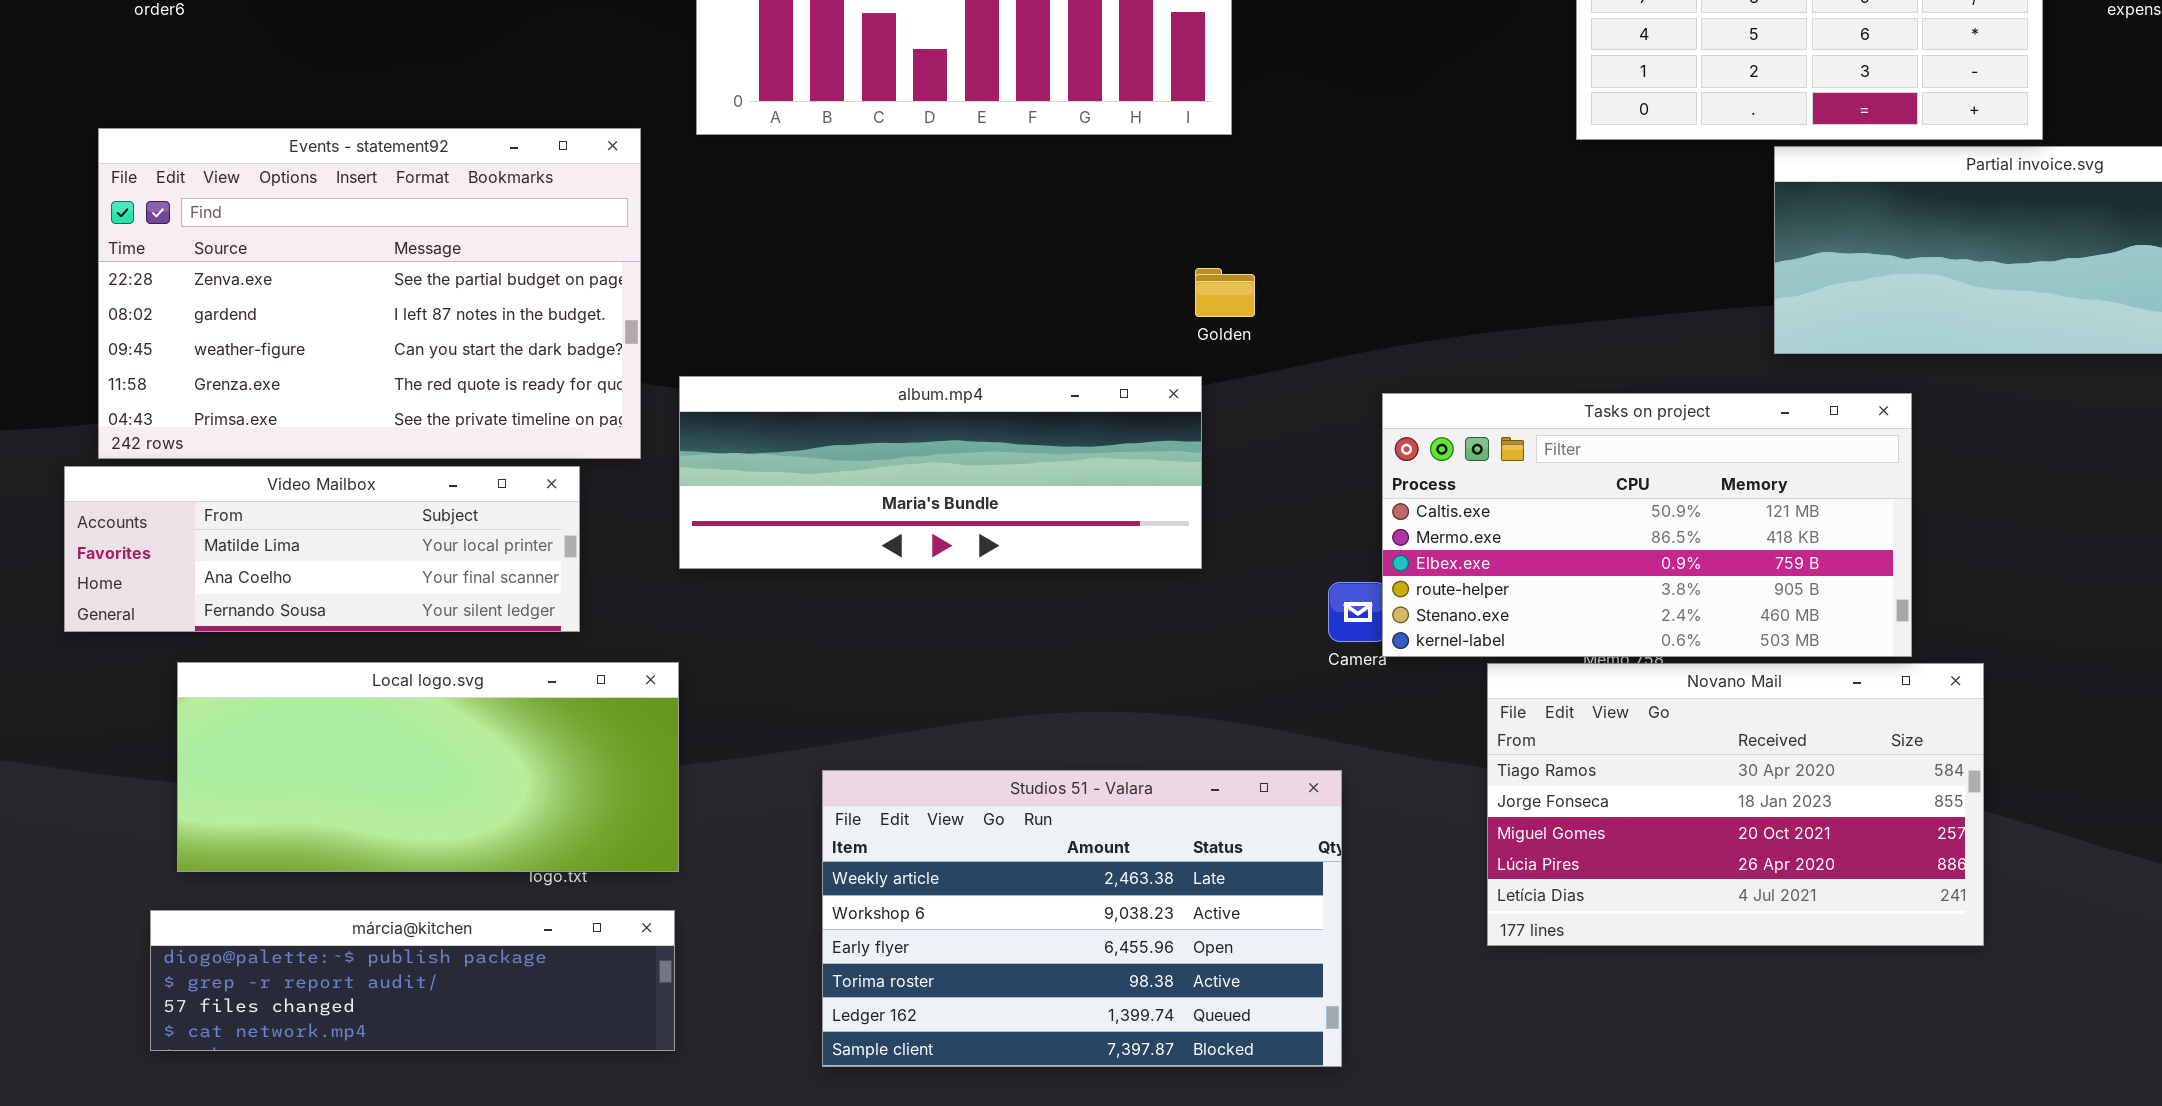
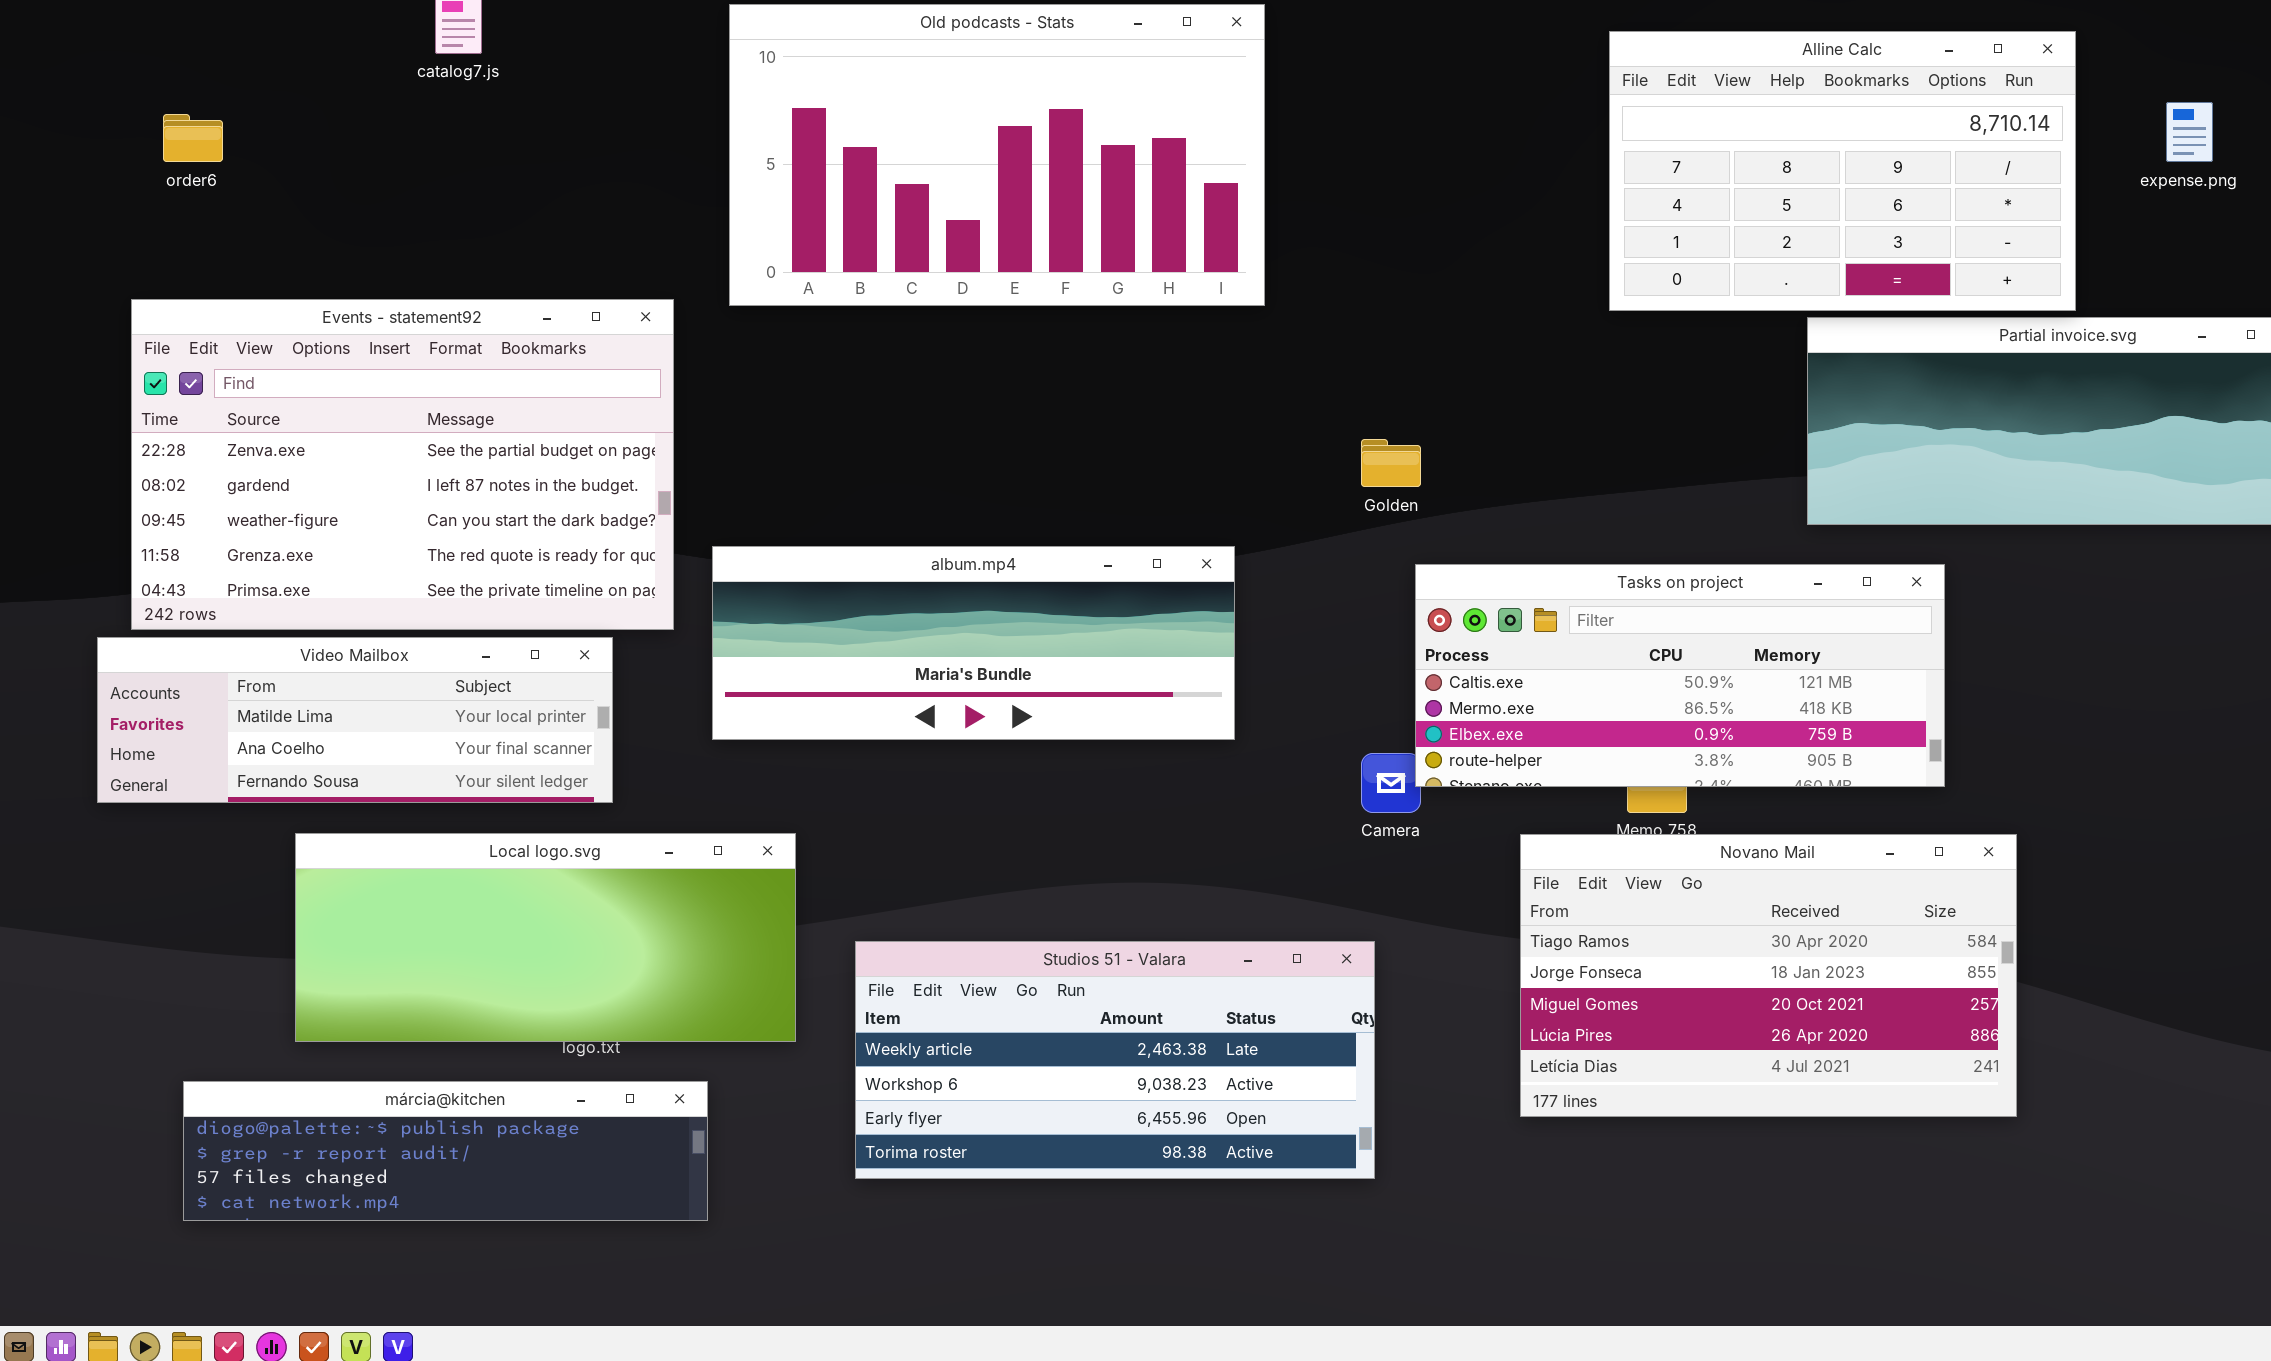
Golden: [1195,268,1255,317] -> [1361,439,1421,487], moved
Tasks on project: [1382,393,1912,657] -> [1415,564,1945,787], resized
Local logo.svg: [177,662,679,872] -> [295,833,796,1042], moved
Studios 51 - Valara: [822,770,1342,1067] -> [855,941,1375,1179], resized

